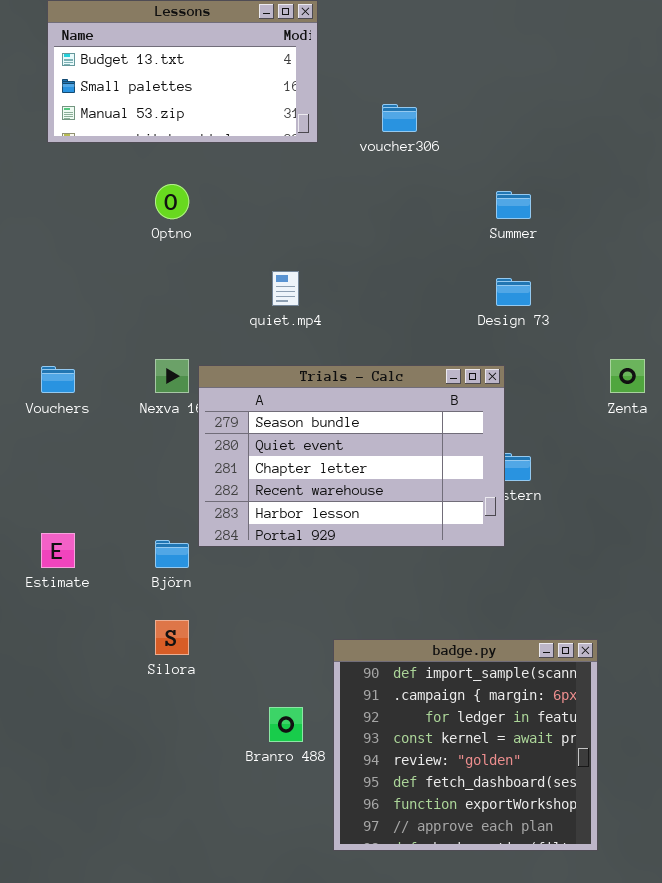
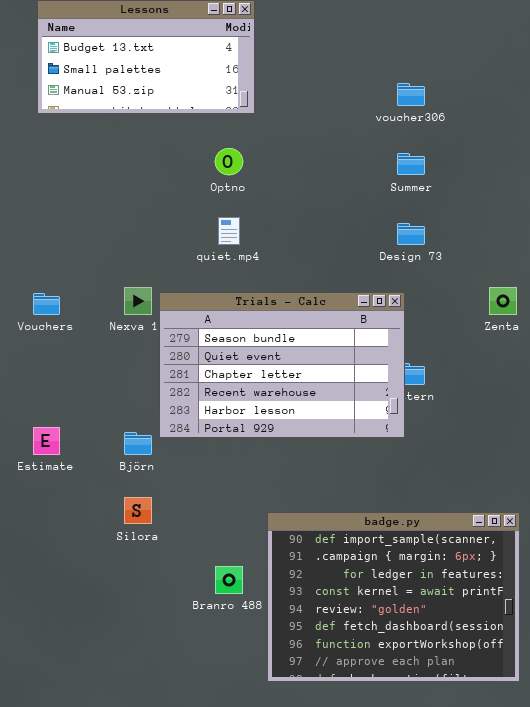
voucher306: [382,104,417,132] -> [397,83,425,106], moved
Optno: [155,184,189,219] -> [215,148,243,175], moved
badge.py: [333,639,598,851] -> [267,512,520,682], resized

